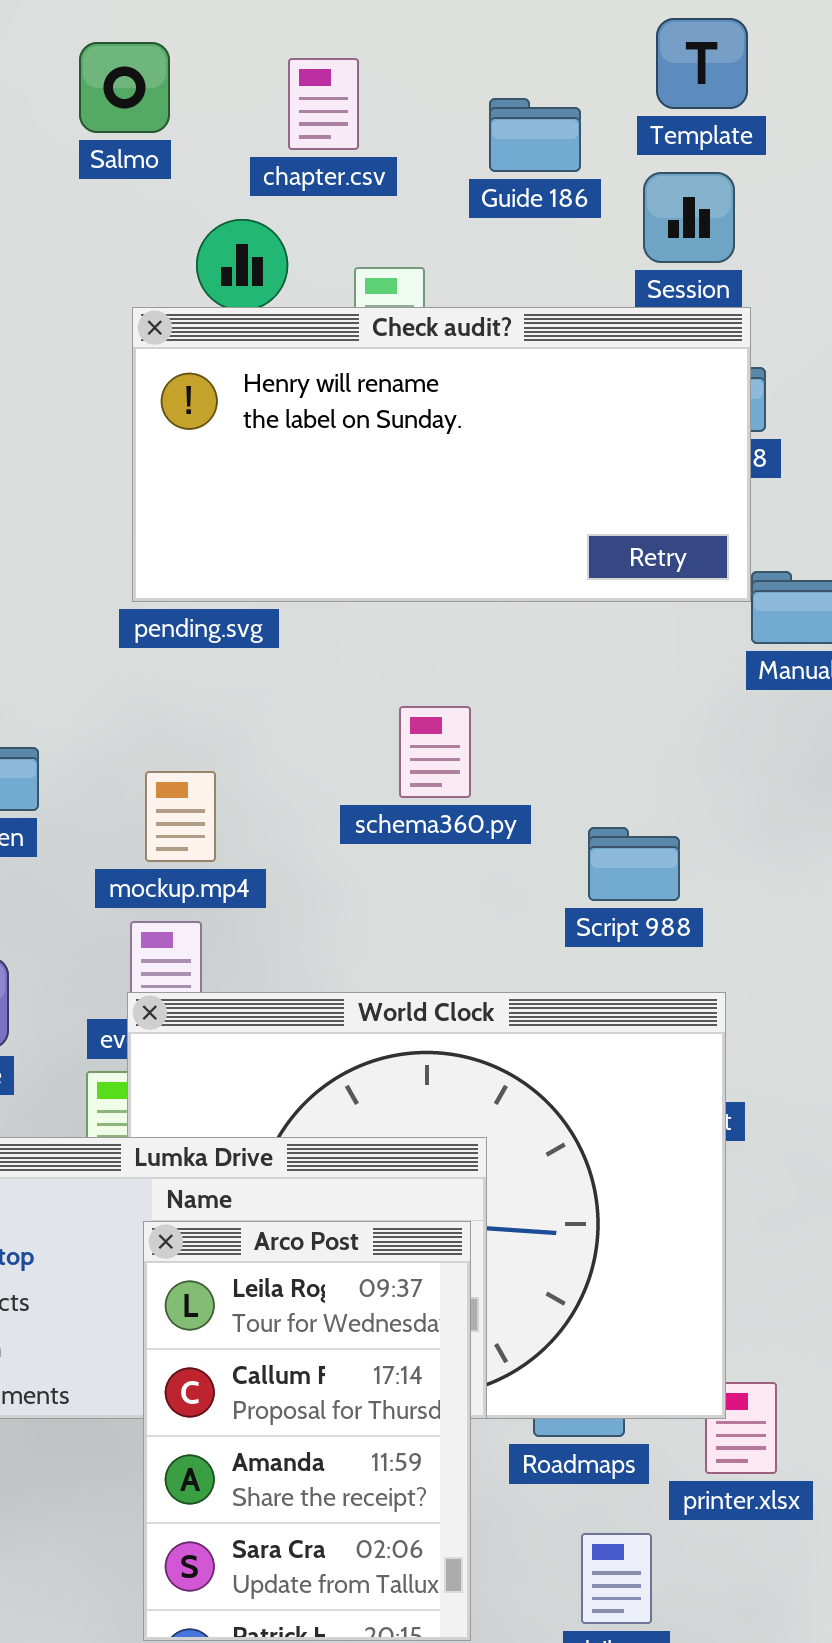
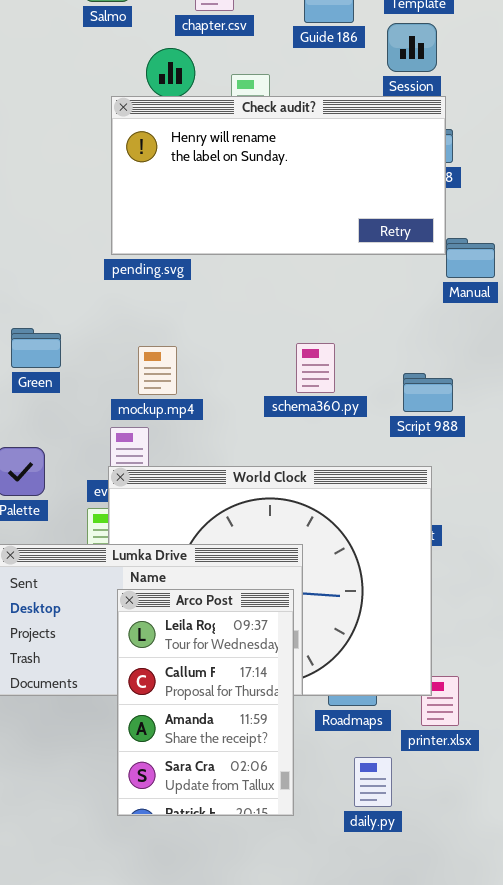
schema360.py: [399,706,471,798] -> [296,343,335,393], moved
mockup.mp4: [145,771,216,862] -> [138,346,177,395], moved
Script 988: [588,827,680,901] -> [403,373,453,412], moved

